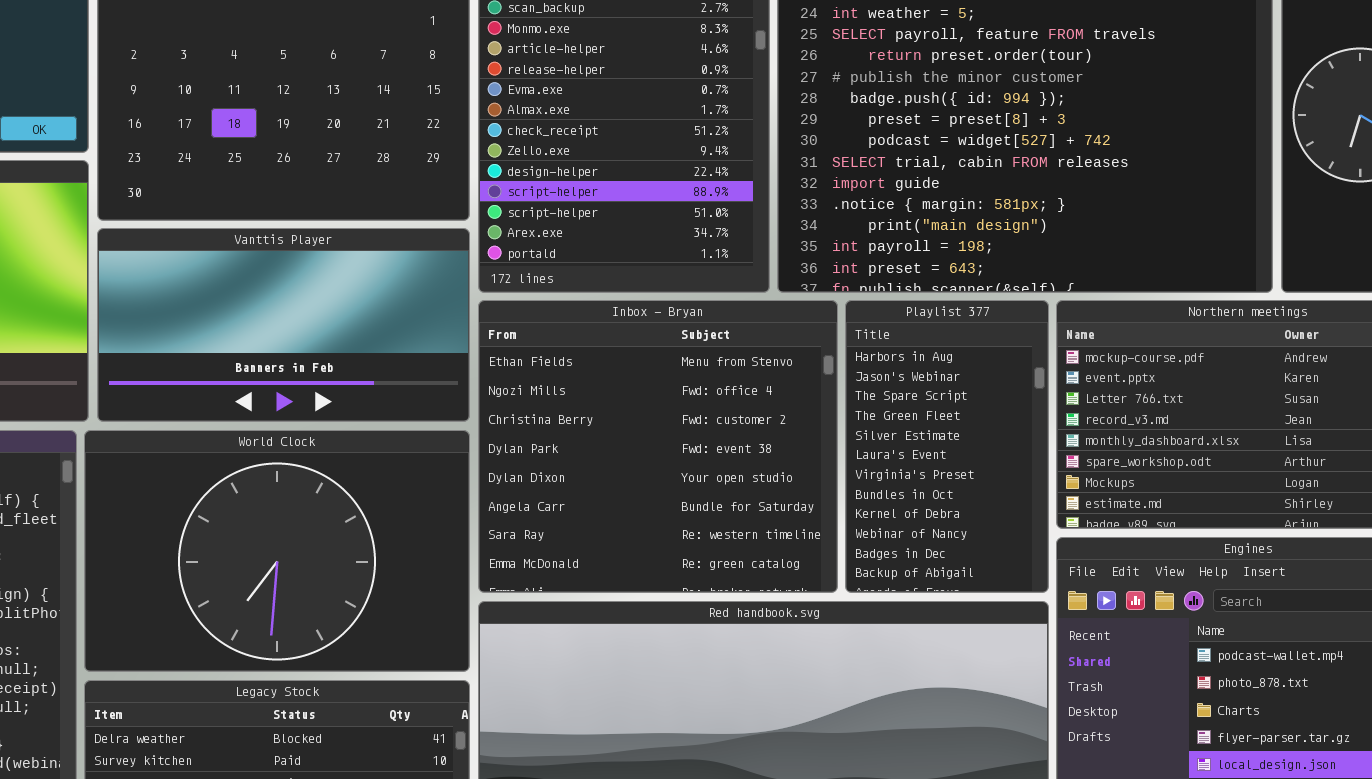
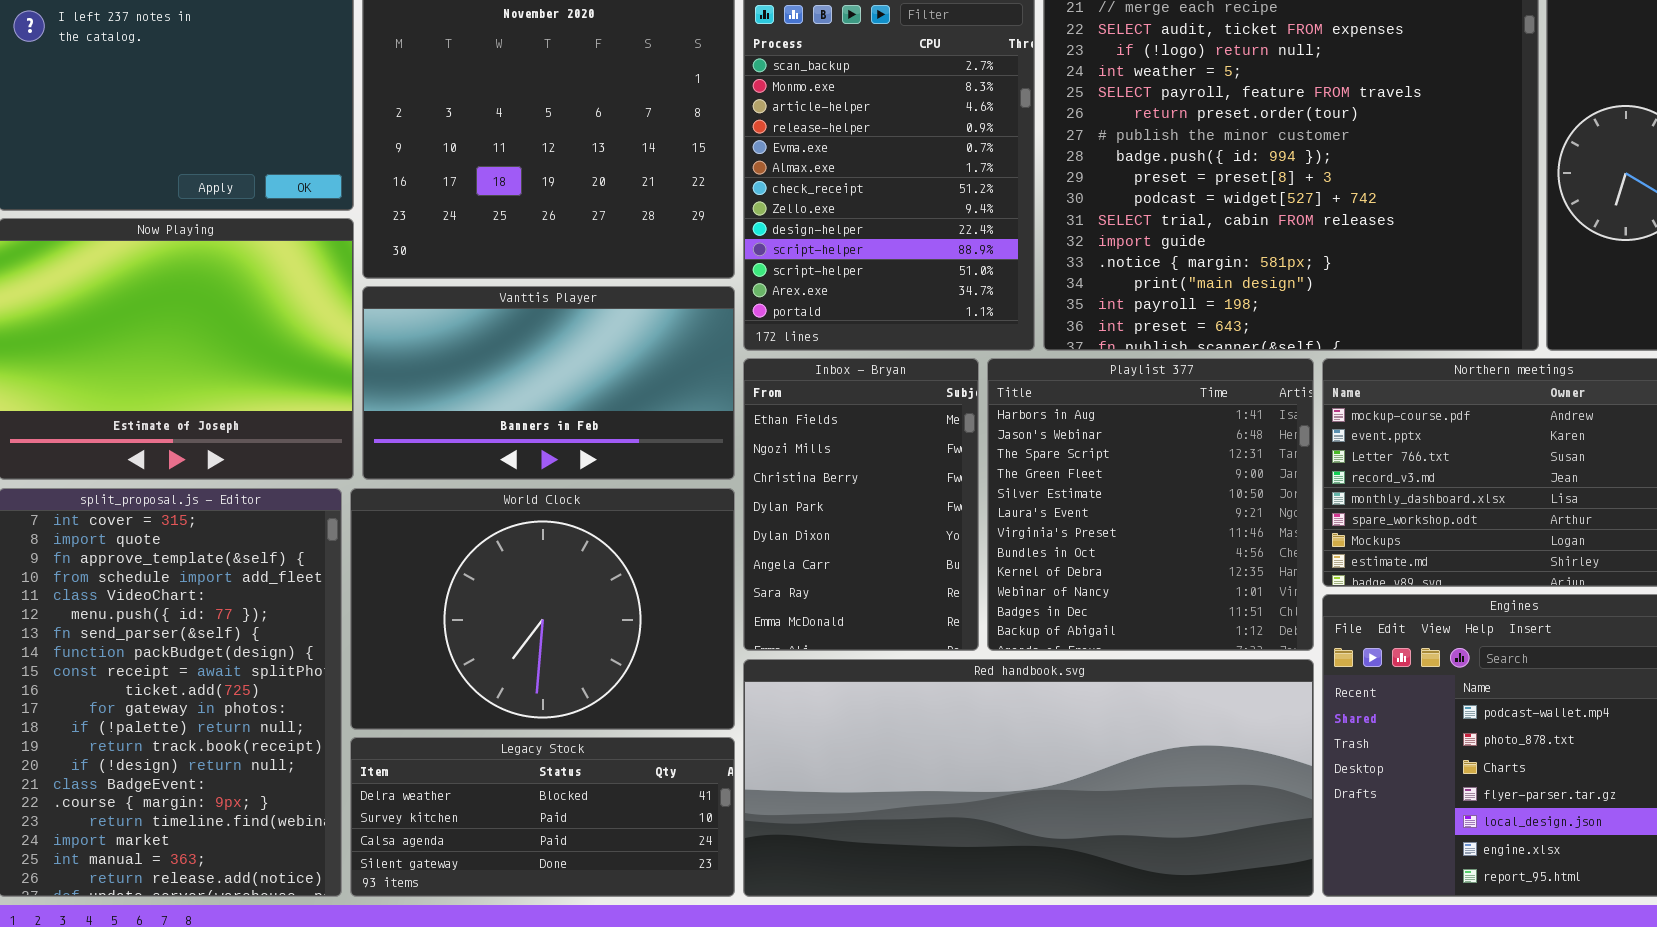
Inbox - Bryan: [478,300,838,593] -> [743,358,979,651], resized
Playlist 377: [845,300,1049,593] -> [987,358,1314,651], resized

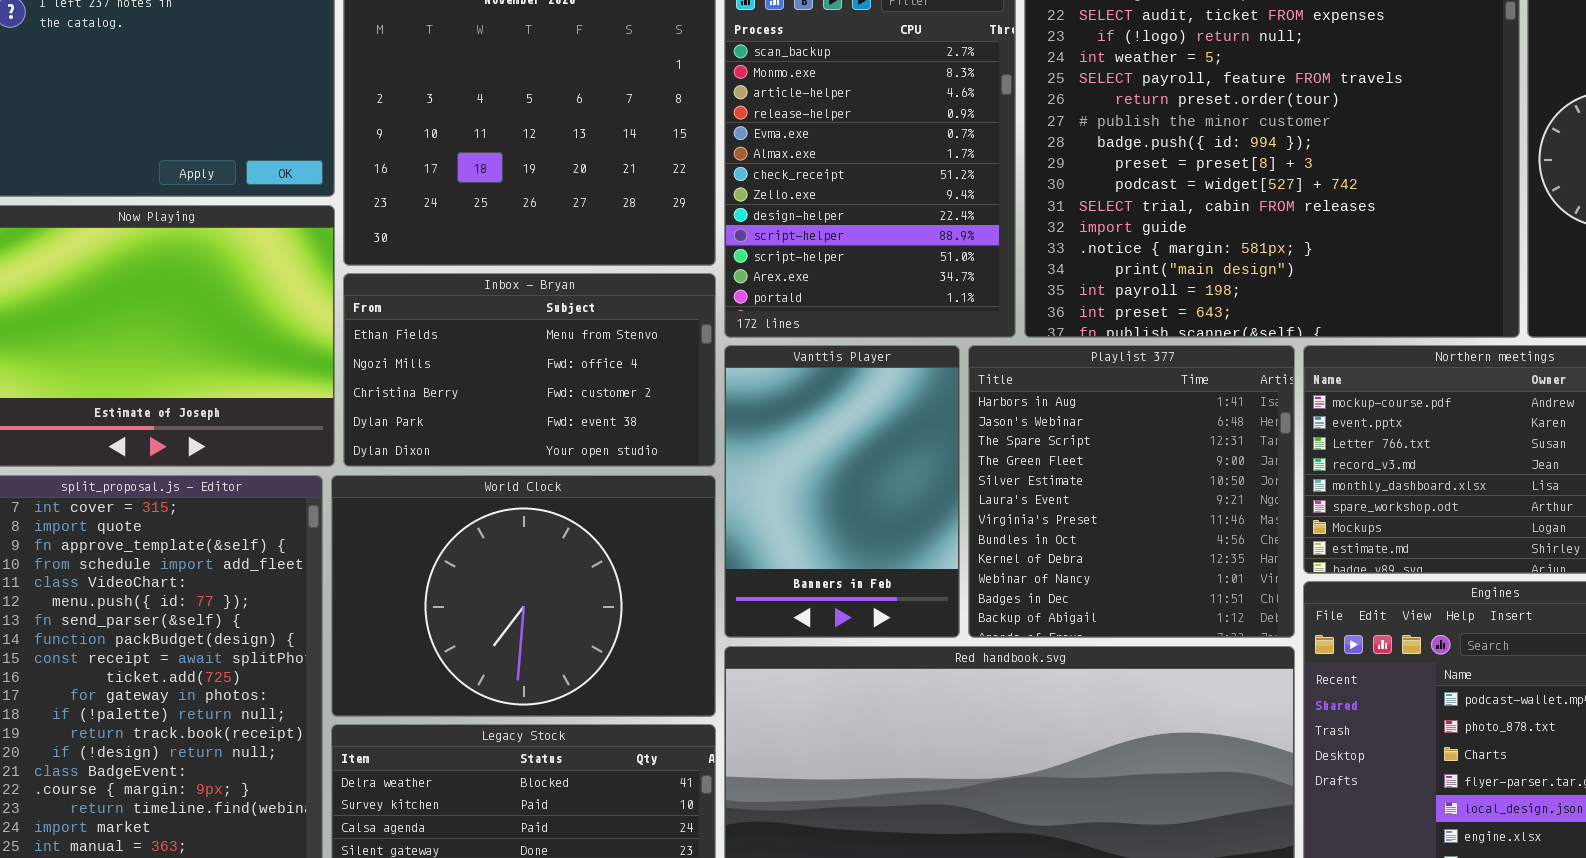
Vanttis Player: [362,286,735,480] -> [724,345,960,638], moved, resized
Inbox - Bryan: [743,358,979,651] -> [343,273,716,467], moved, resized

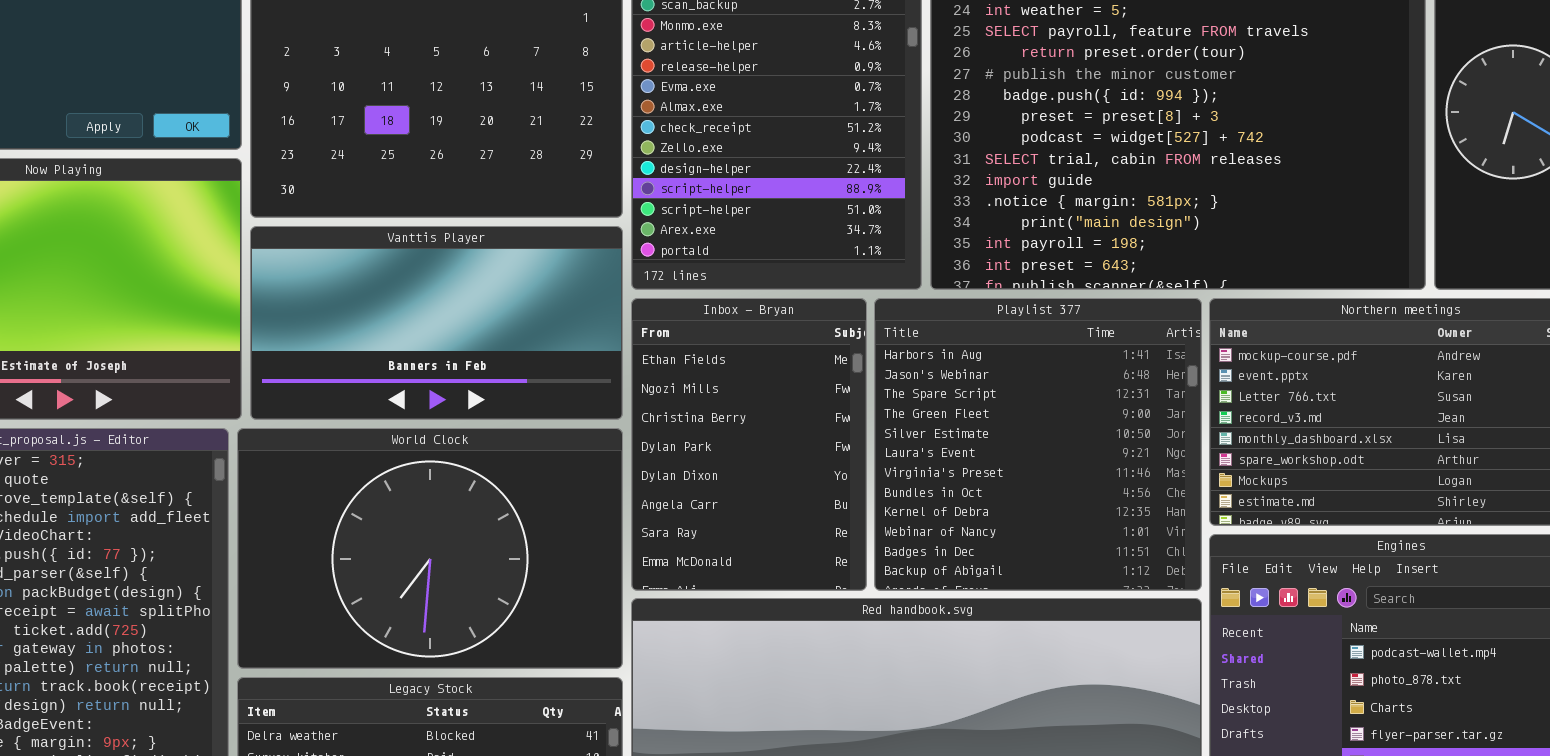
Inbox - Bryan: [343,273,716,467] -> [631,298,867,591], moved, resized
Vanttis Player: [724,345,960,638] -> [250,226,623,420], moved, resized

